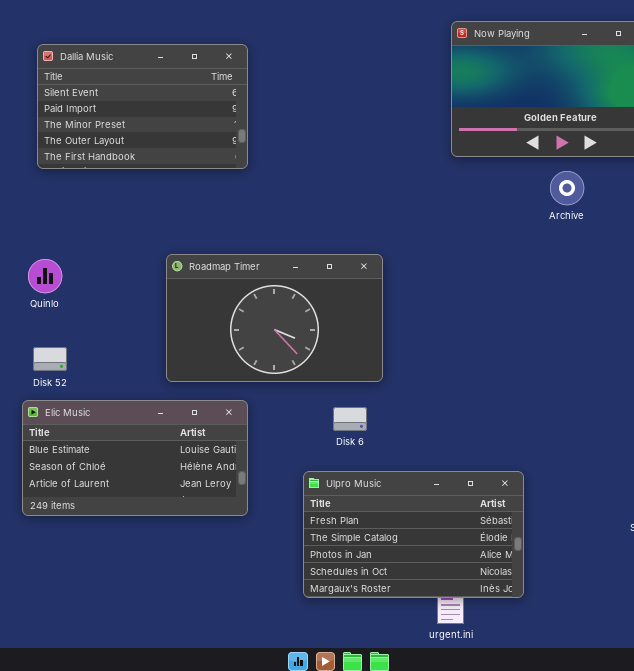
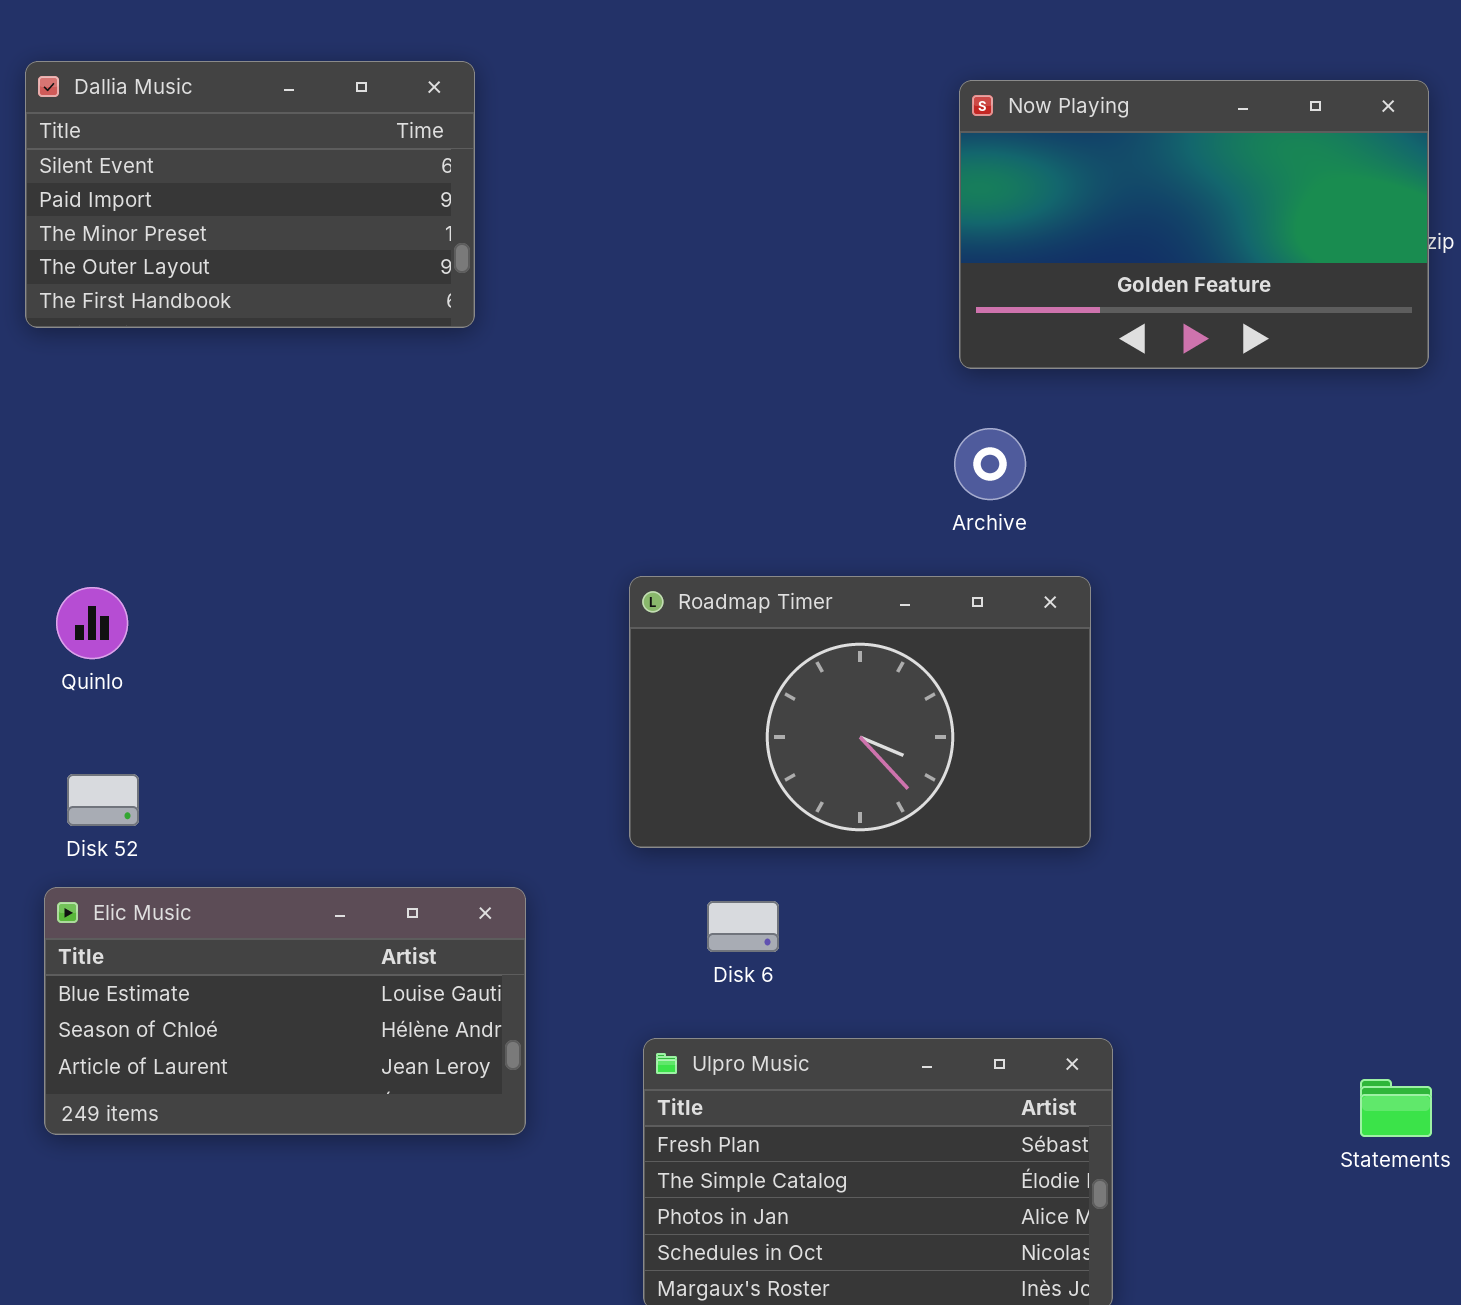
Dallia Music: [37,44,248,169] -> [25,61,475,328], moved
Archive: [550,171,584,205] -> [954,428,1026,500], moved
Roadmap Timer: [166,254,383,382] -> [629,576,1091,848], moved

